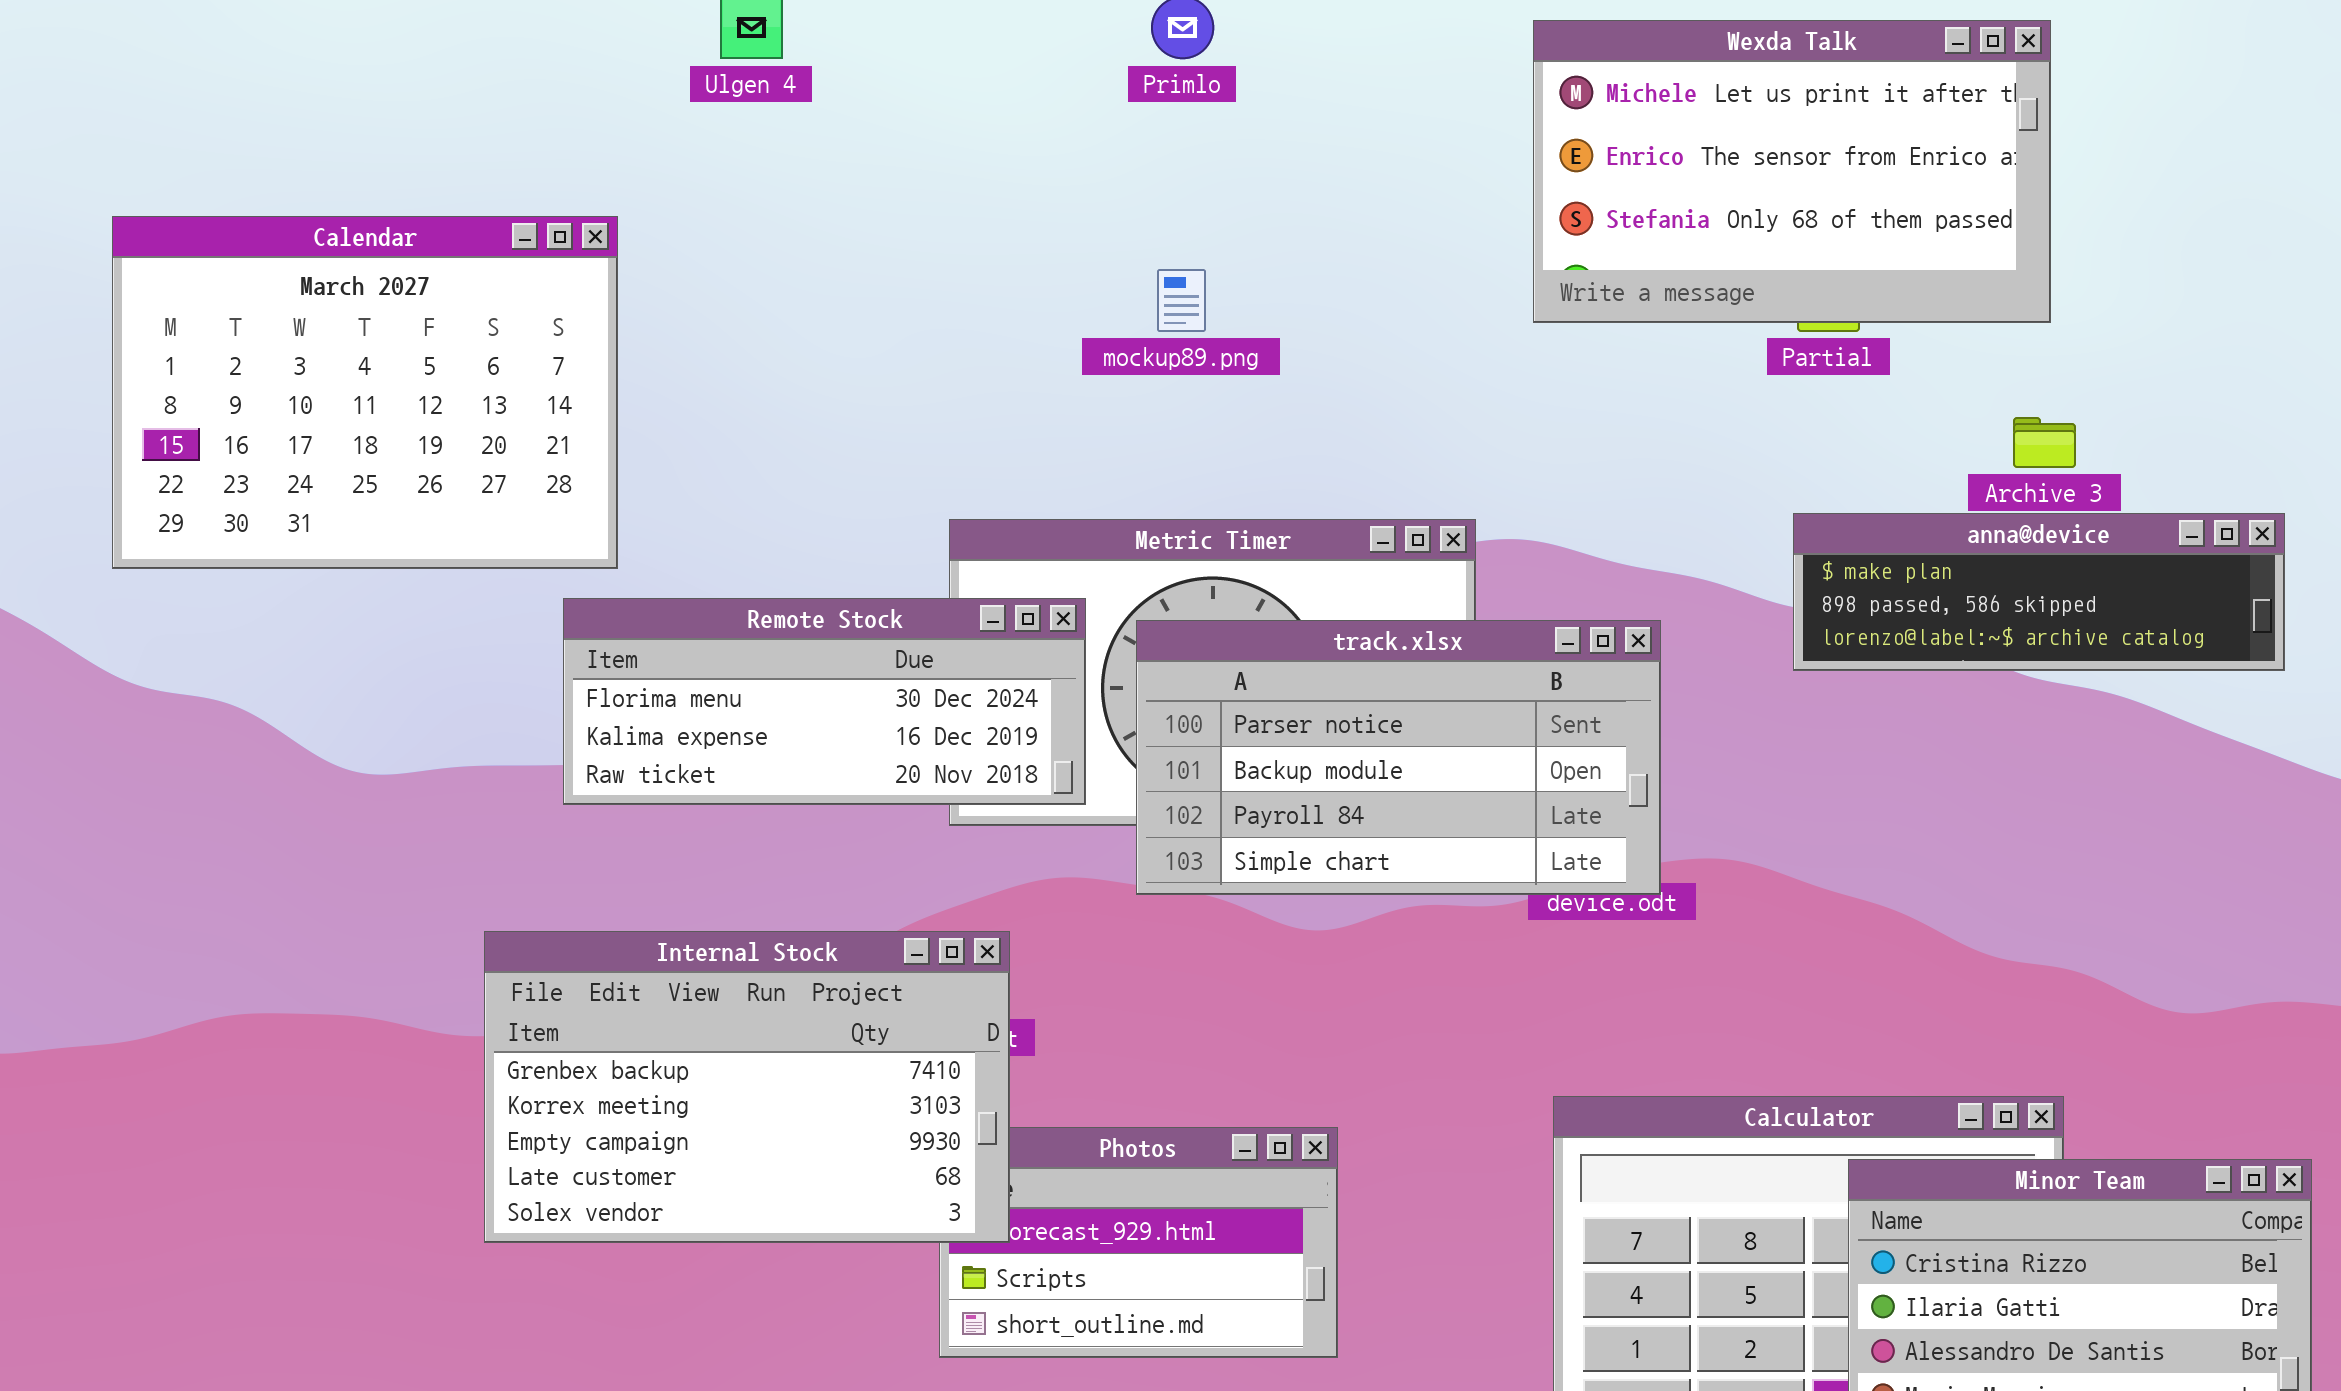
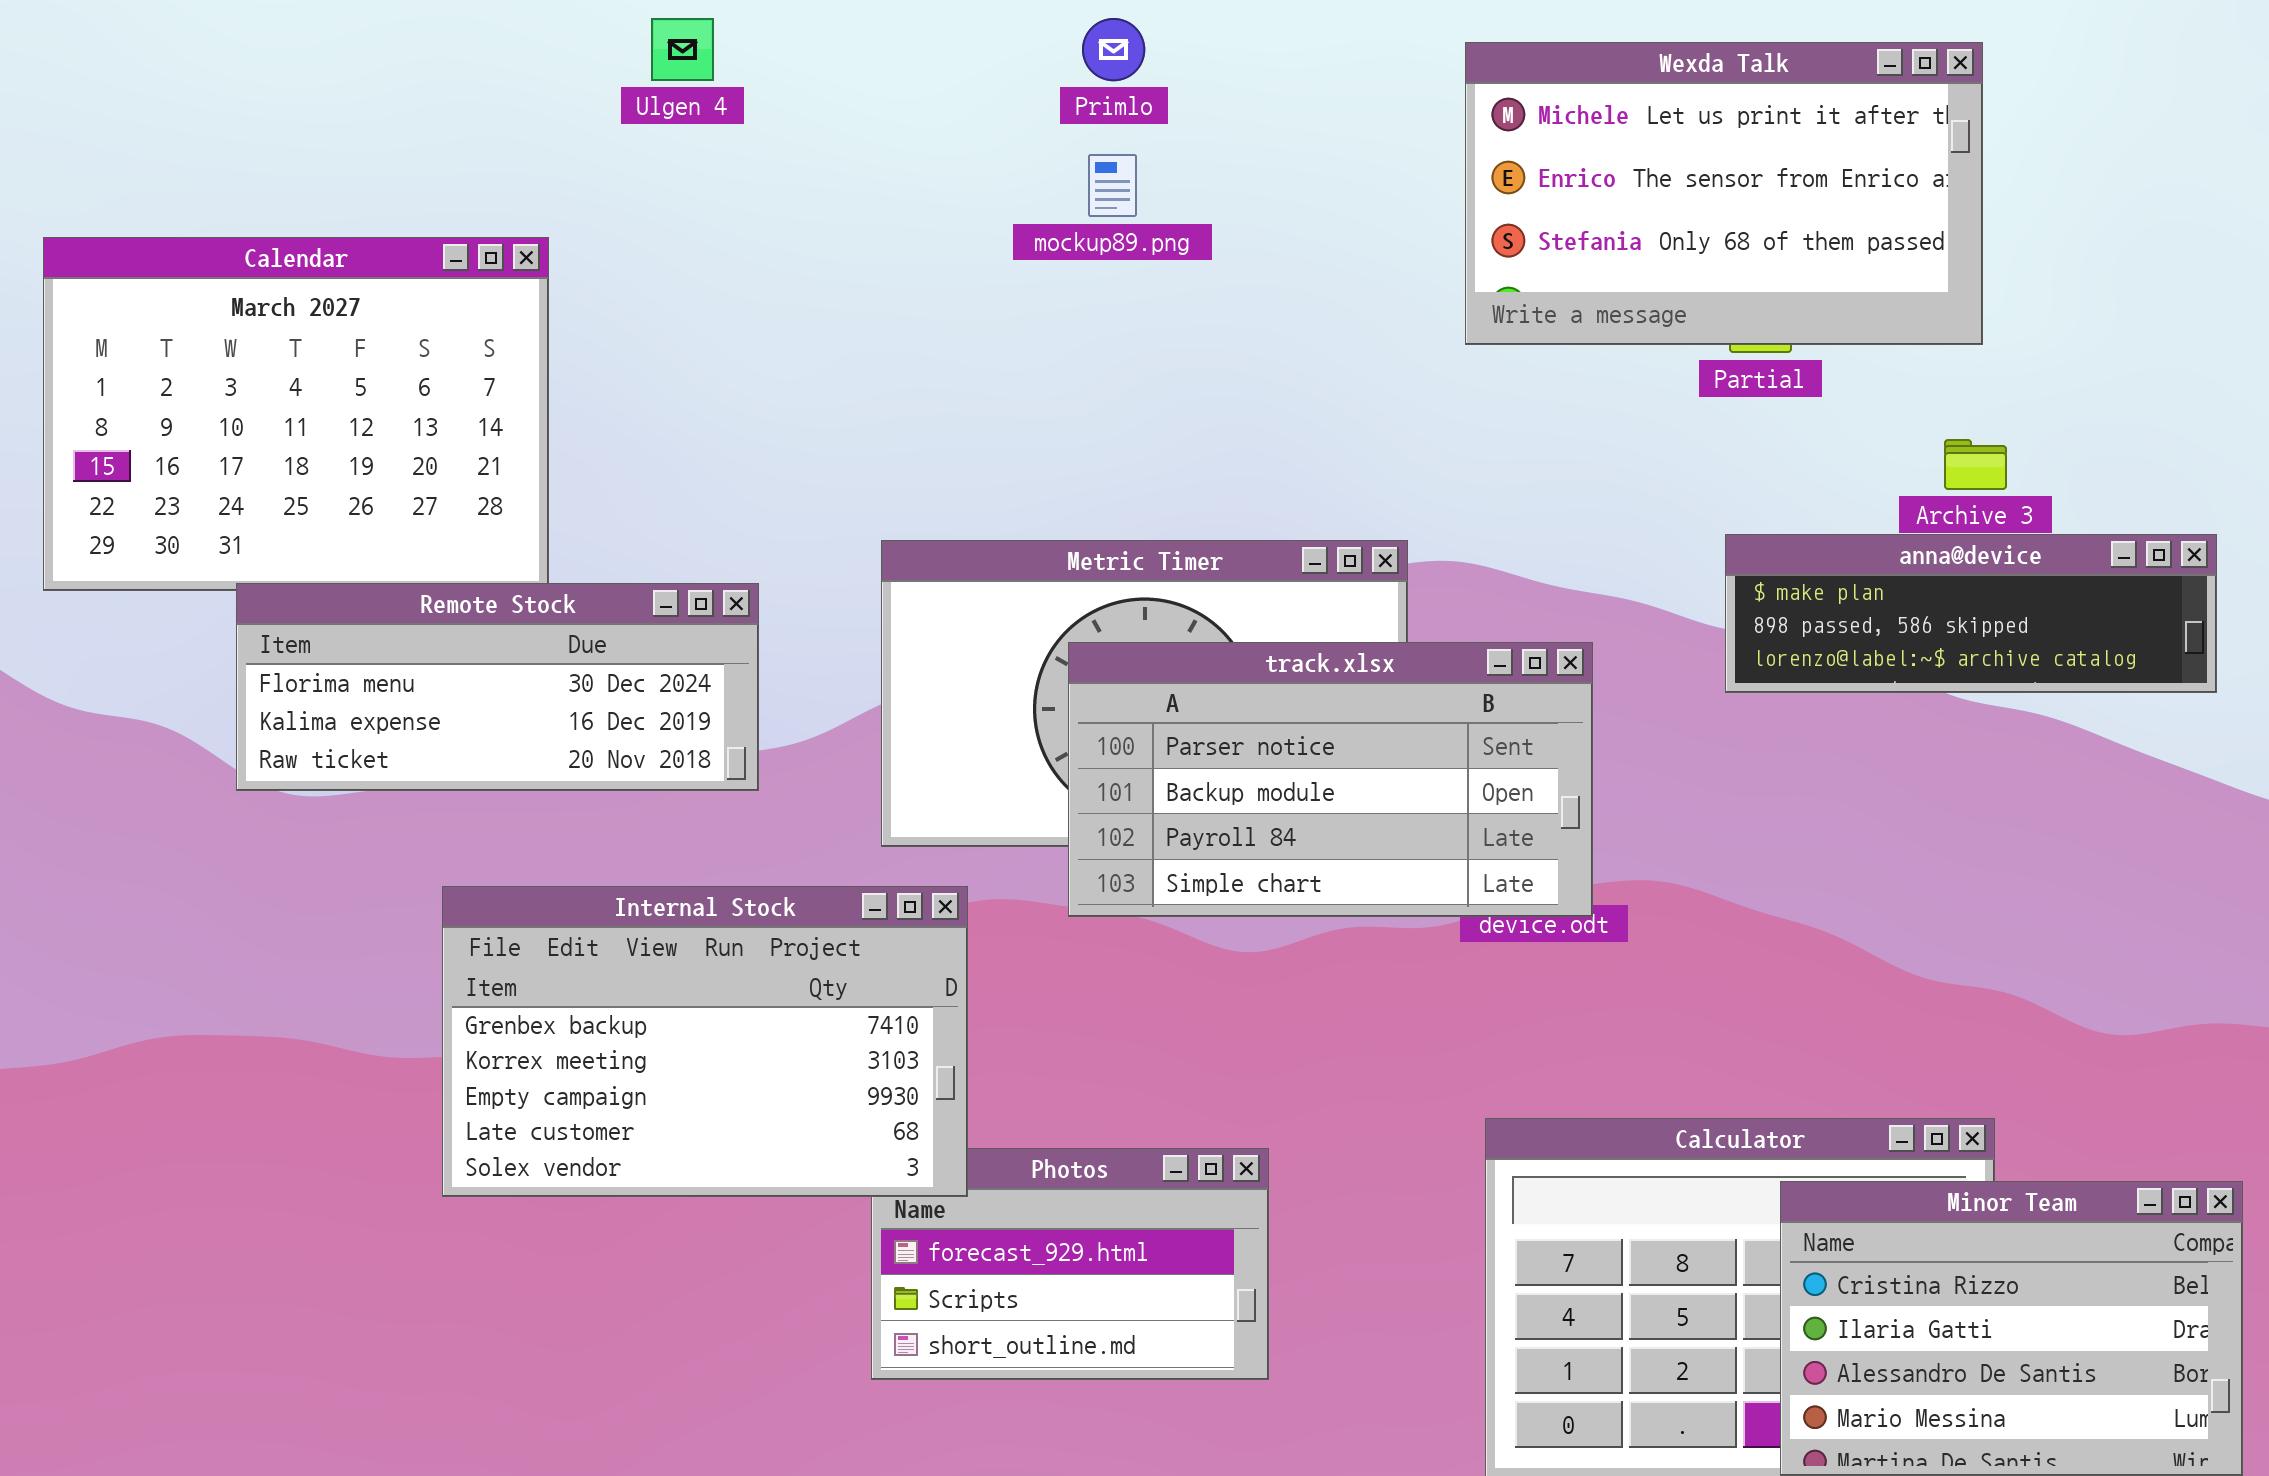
mockup89.png: [1157,269,1206,332] -> [1088,154,1137,217], moved
Remote Stock: [563,598,1086,805] -> [236,583,759,791], moved
Internal Stock: [484,931,1010,1243] -> [442,886,968,1197], moved

